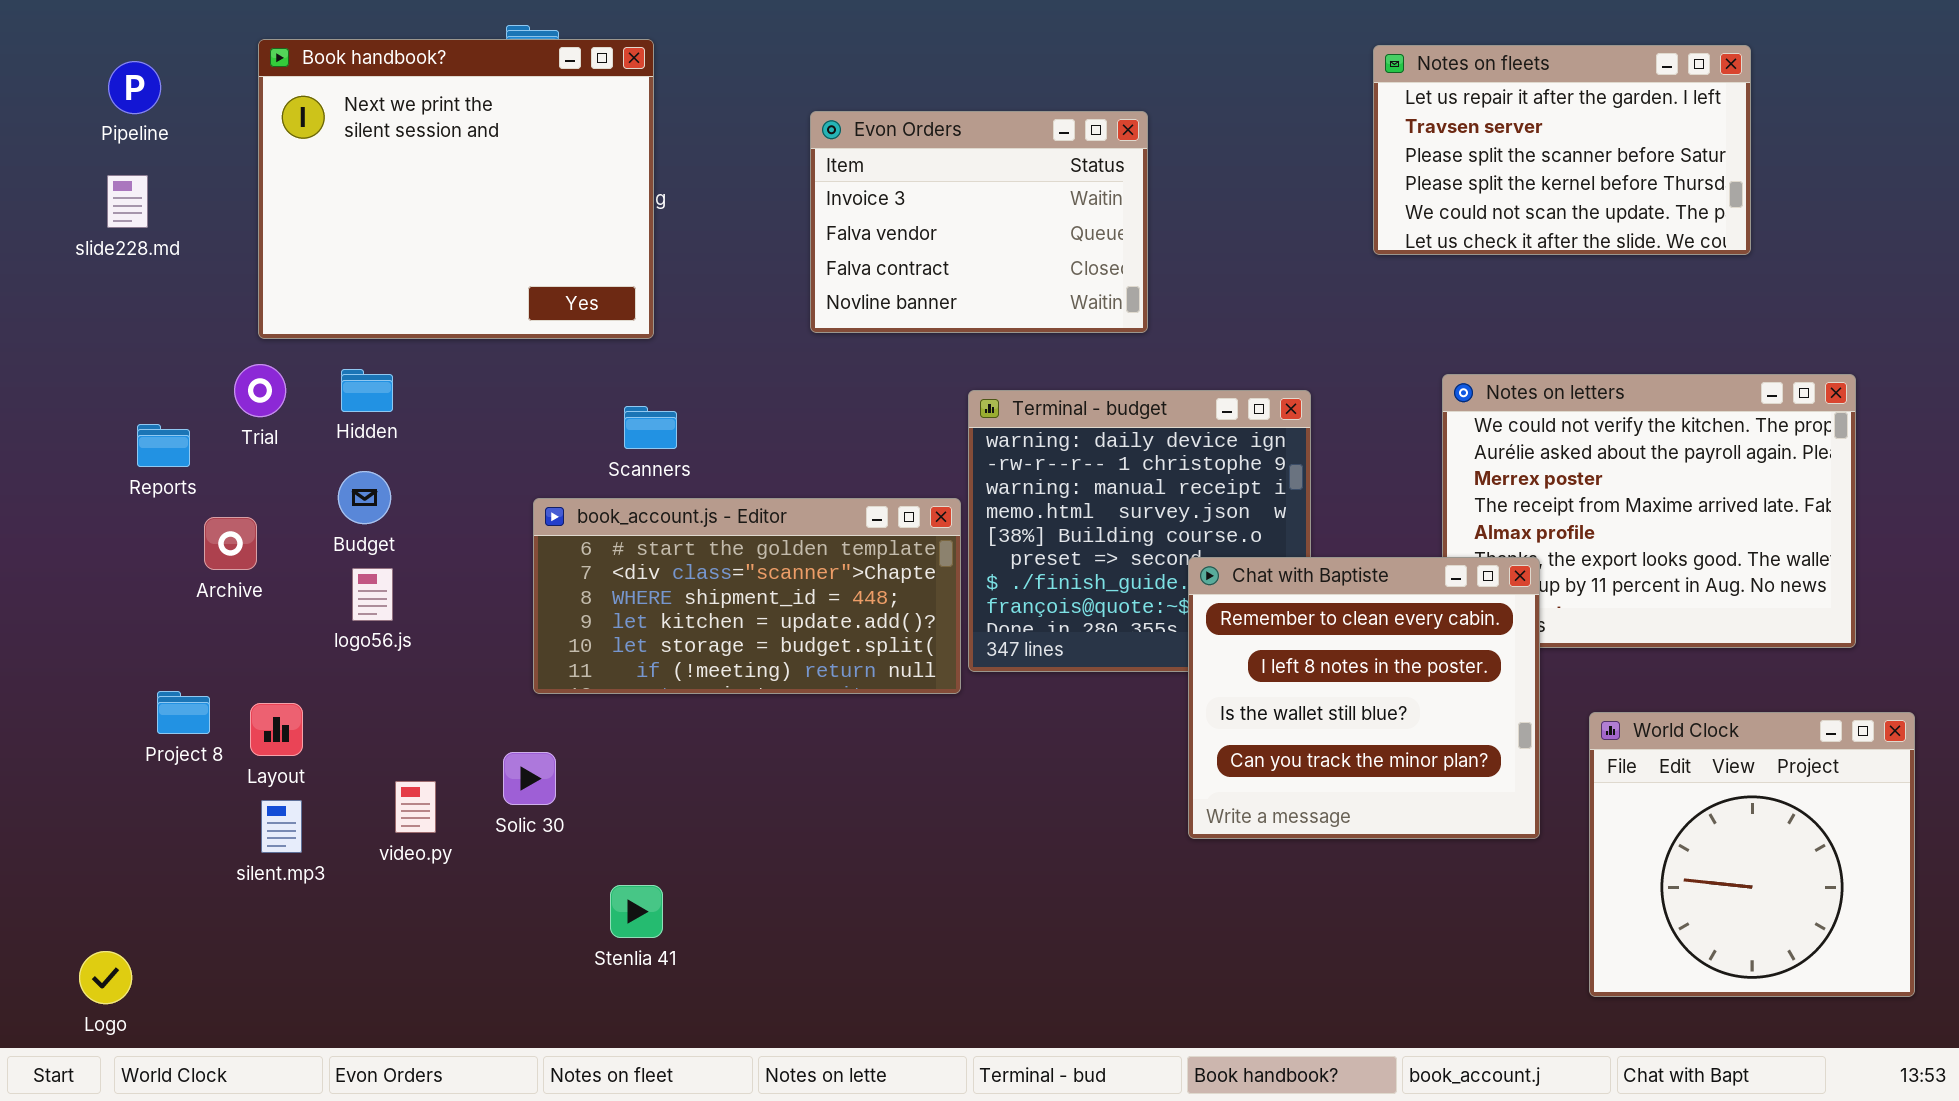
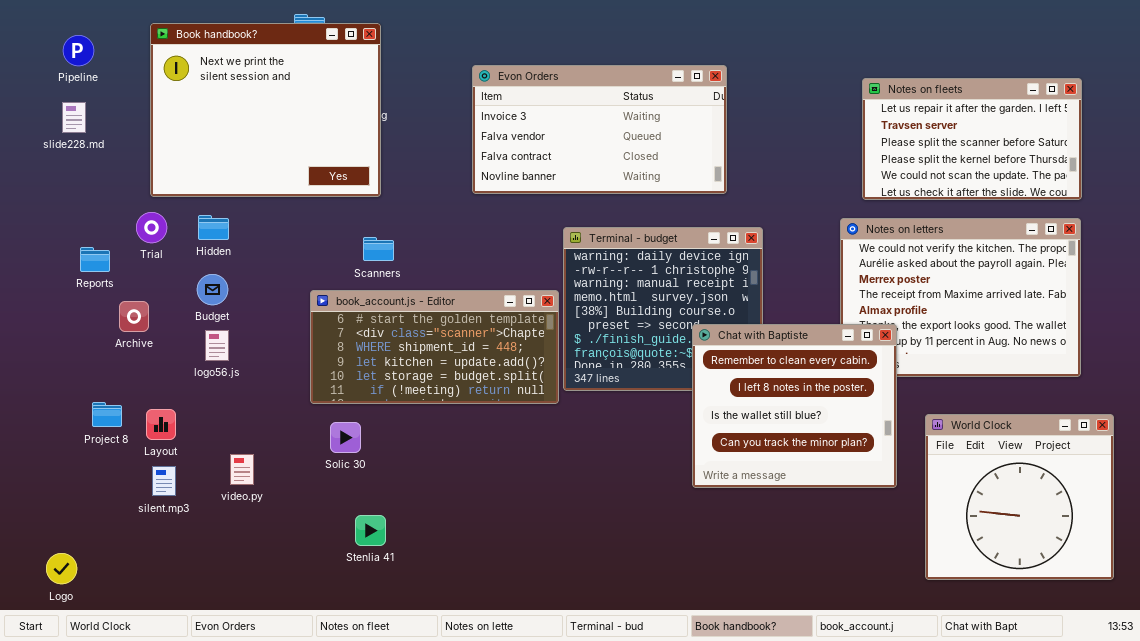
Notes on fleets: [1373,45,1751,255] -> [862,78,1082,200], moved
Evon Orders: [810,111,1148,333] -> [472,65,727,194], resized
Solic 30: [503,752,556,805] -> [330,422,361,453], moved

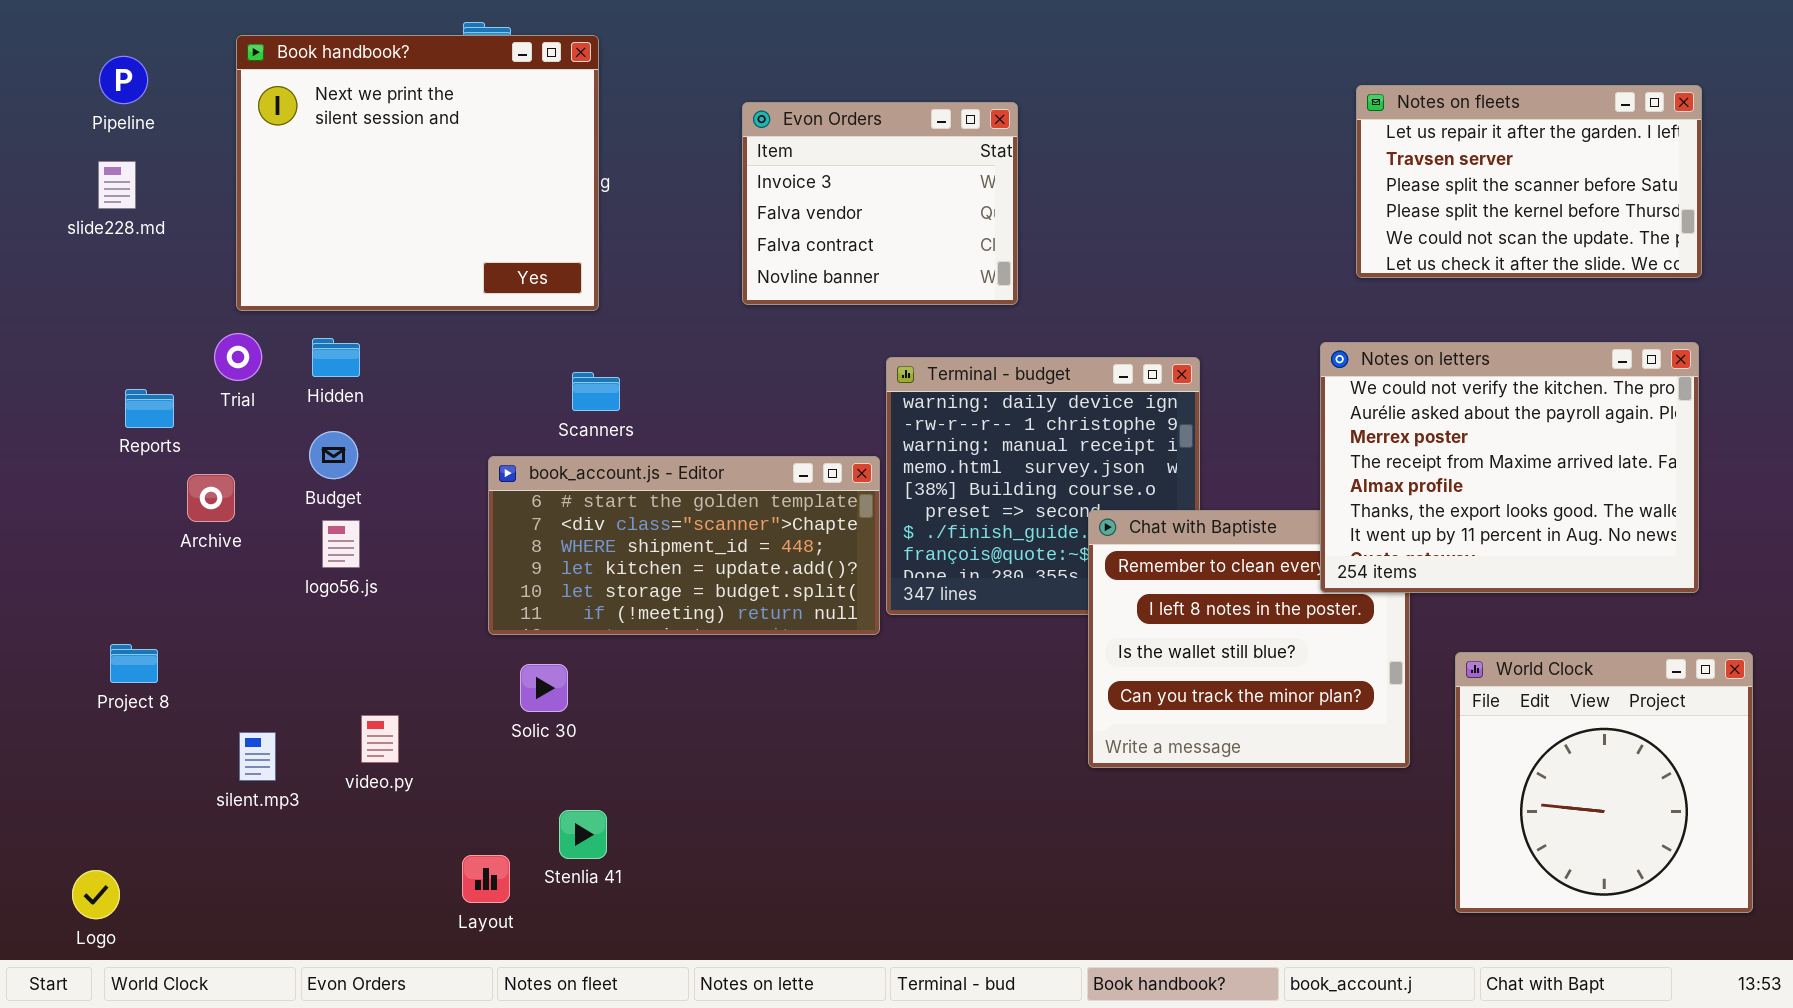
Evon Orders: [472,65,727,194] -> [742,102,1018,305], resized
Notes on fleets: [862,78,1082,200] -> [1356,85,1702,278], moved
Notes on letters: [840,218,1081,377] -> [1320,342,1699,593], raised
Project 8: [92,402,122,427] -> [110,644,158,683], moved
Layout: [146,409,176,440] -> [462,855,510,903], moved

